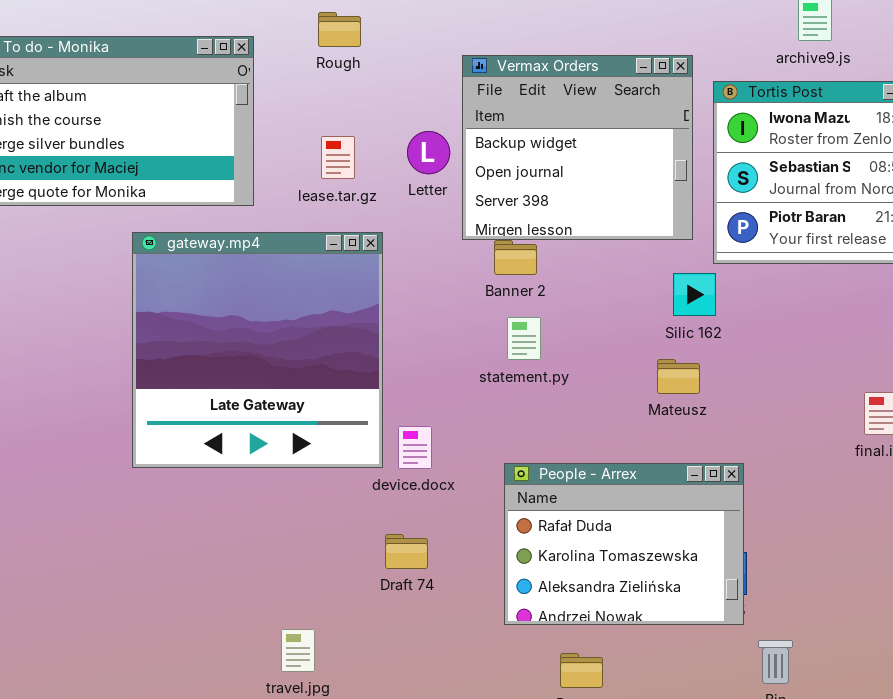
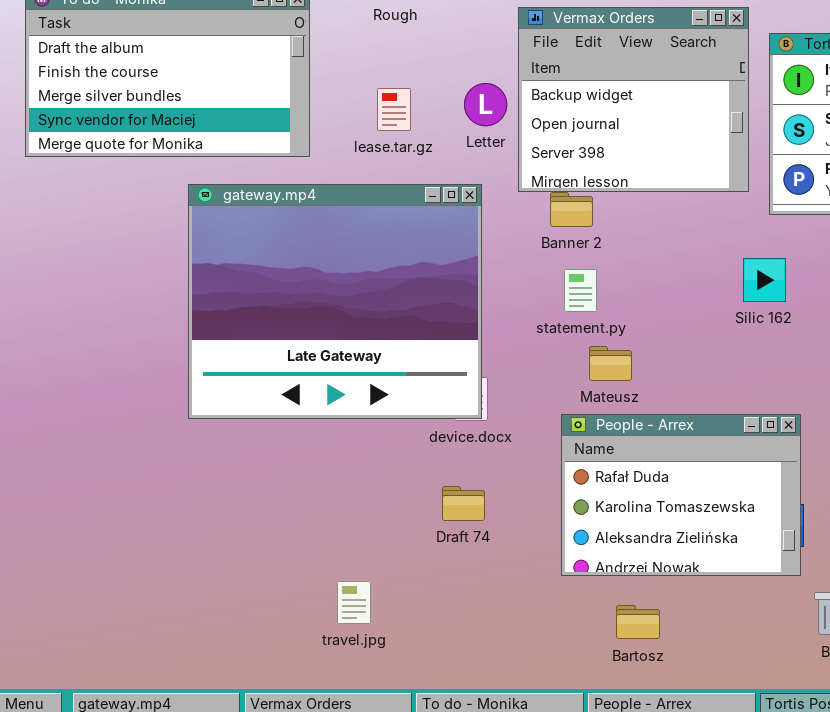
gateway.mp4: [132,232,383,468] -> [188,184,482,419], resized
Silic 162: [673,273,716,316] -> [743,258,786,302], moved
Mateusz: [657,359,700,394] -> [589,346,632,381], moved

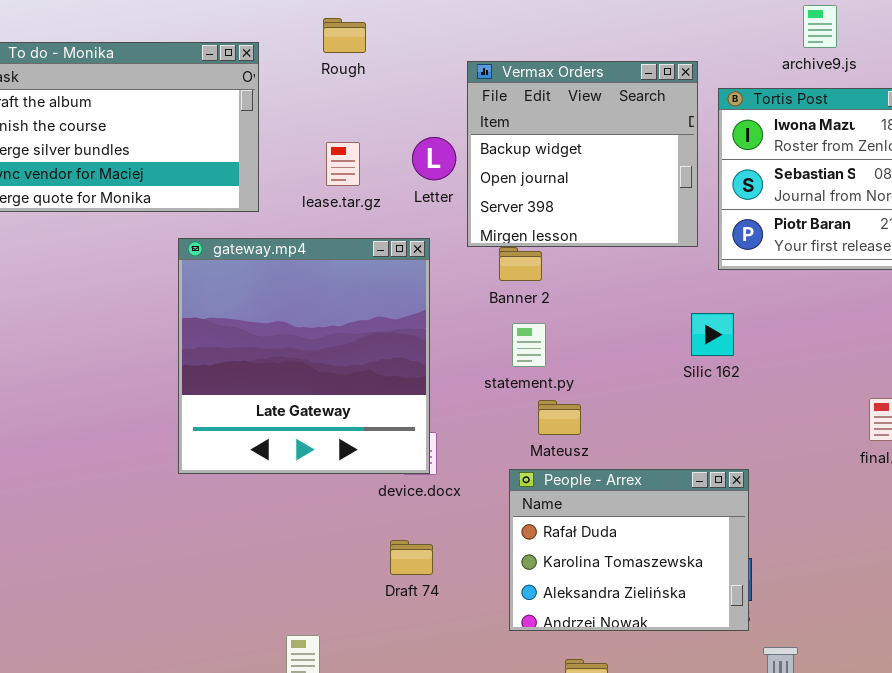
gateway.mp4: [188,184,482,419] -> [178,238,430,474], resized

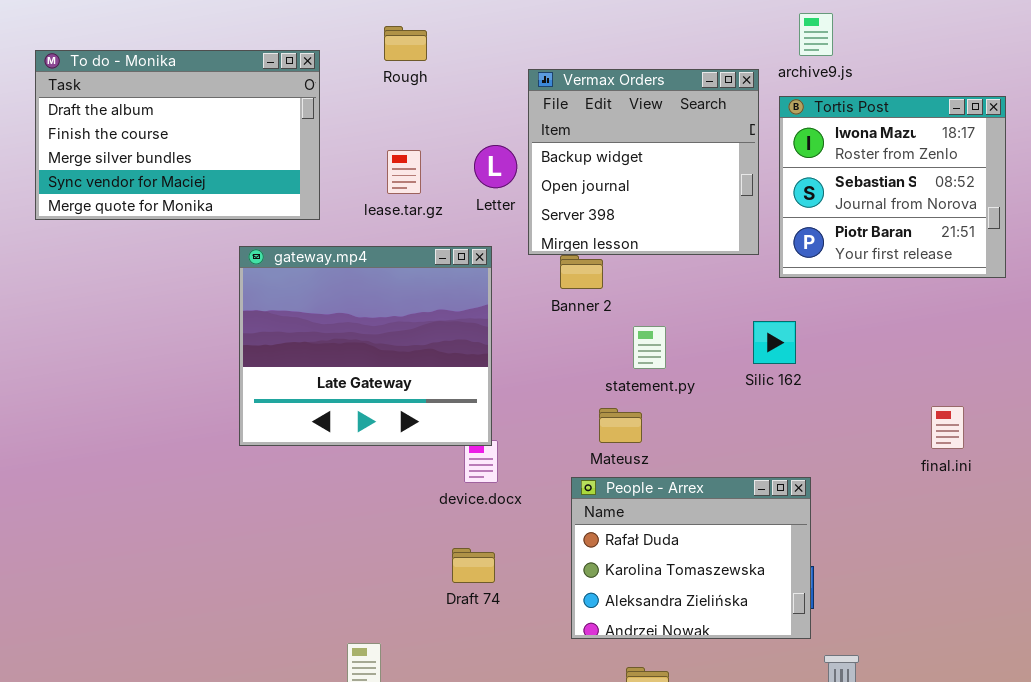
archive9.js: [803,5,837,48] -> [799,13,833,56], moved
gateway.mp4: [178,238,430,474] -> [239,246,492,446], resized
statement.py: [512,323,546,367] -> [633,326,666,369], moved

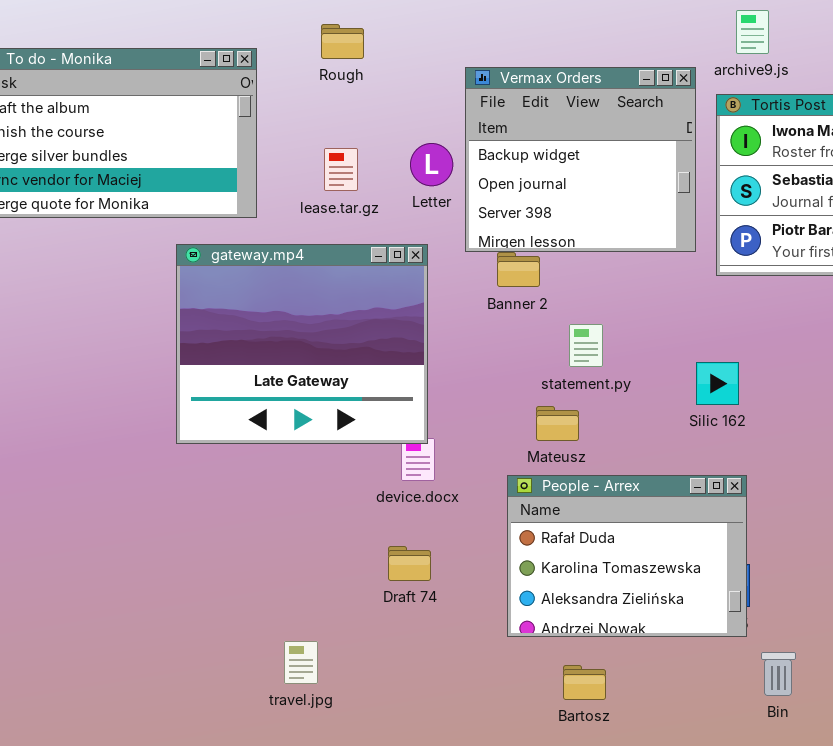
Silic 162: [753,321,796,364] -> [696,362,739,405], moved

